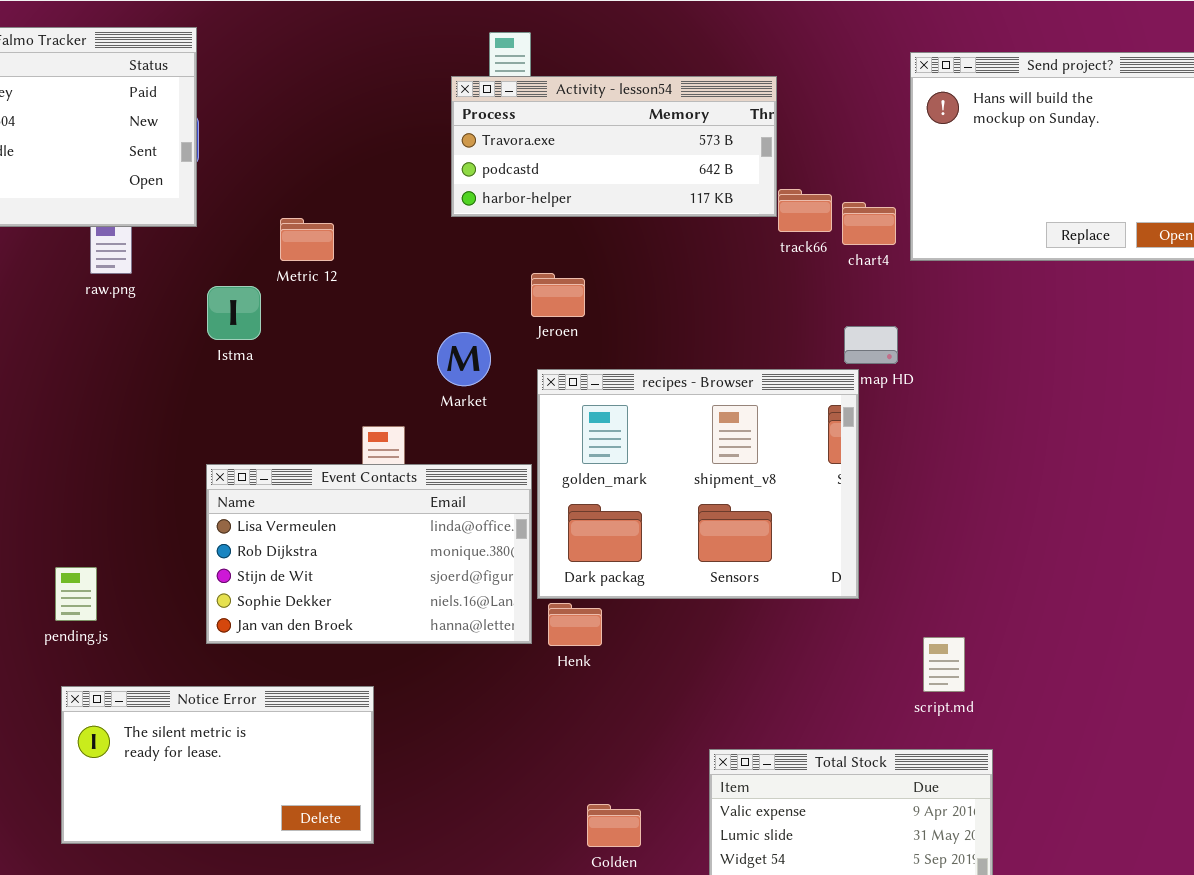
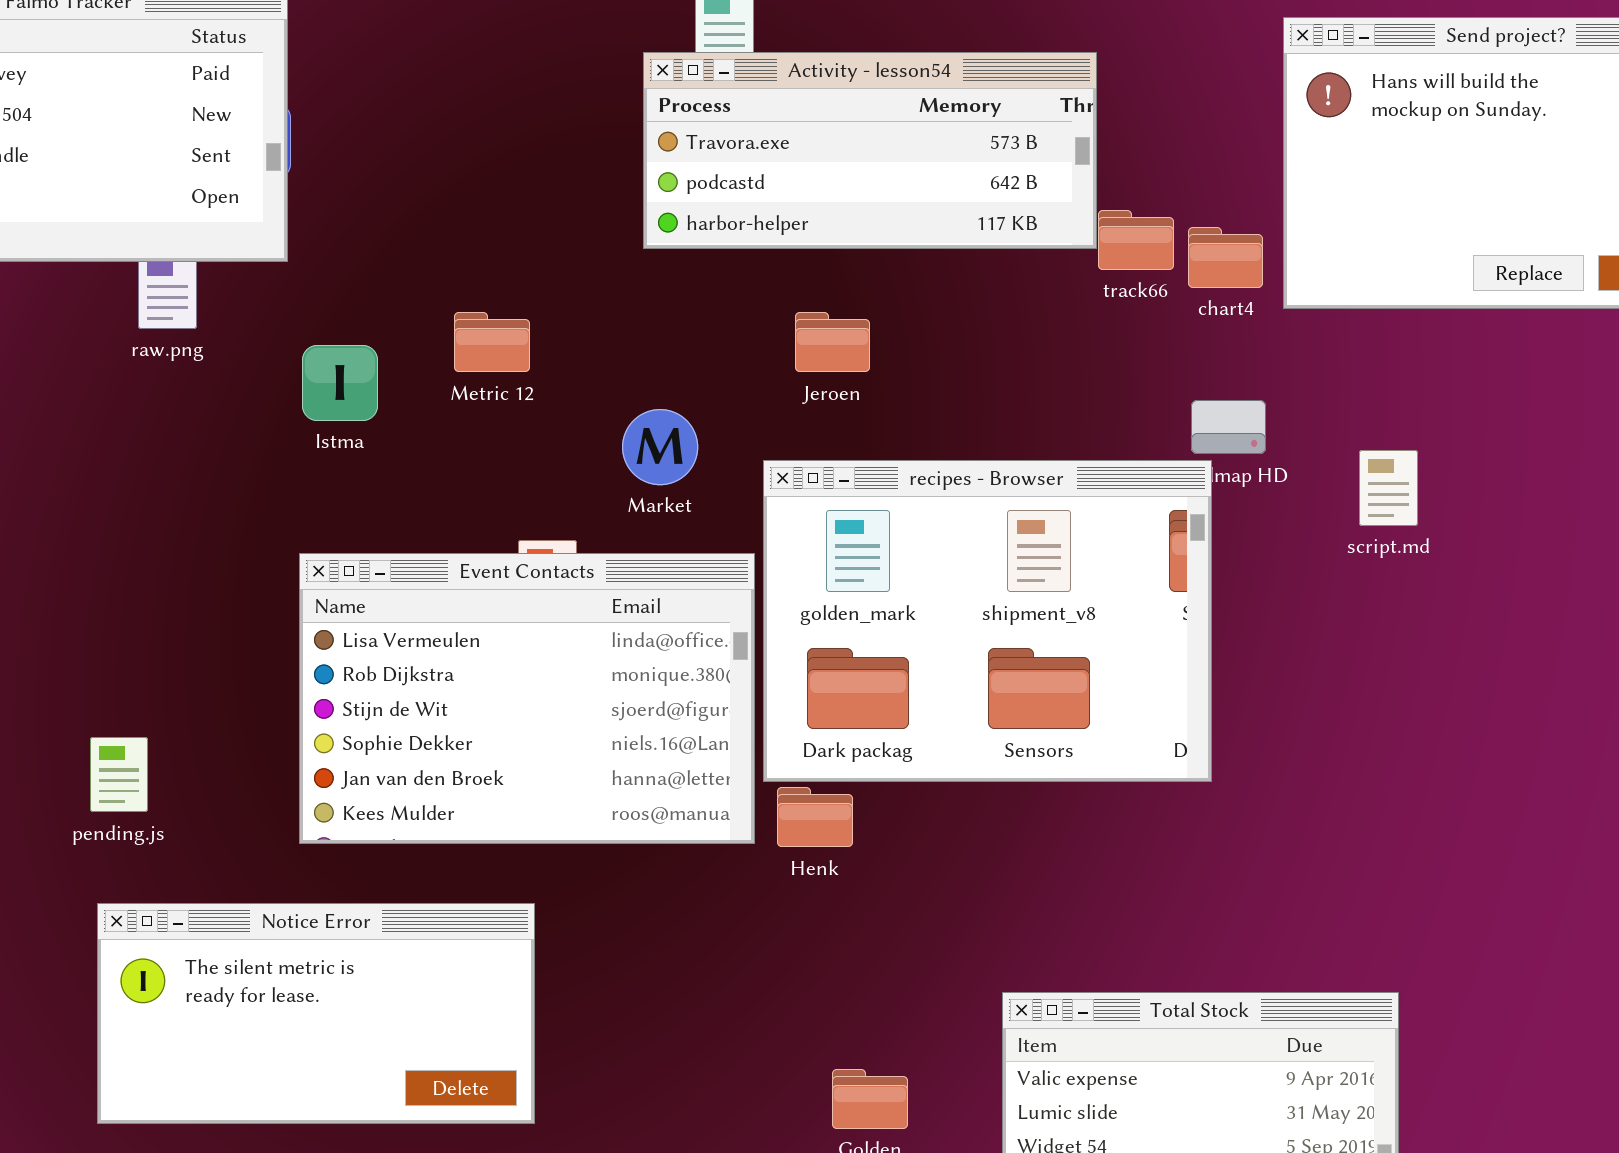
Metric 12: [280,218,334,261] -> [454,312,530,372], moved
Jeroen: [531,273,585,317] -> [795,312,870,372], moved
Event Contacts: [206,464,532,644] -> [299,553,755,844], resized
script.md: [923,637,965,692] -> [1359,450,1418,526], moved

